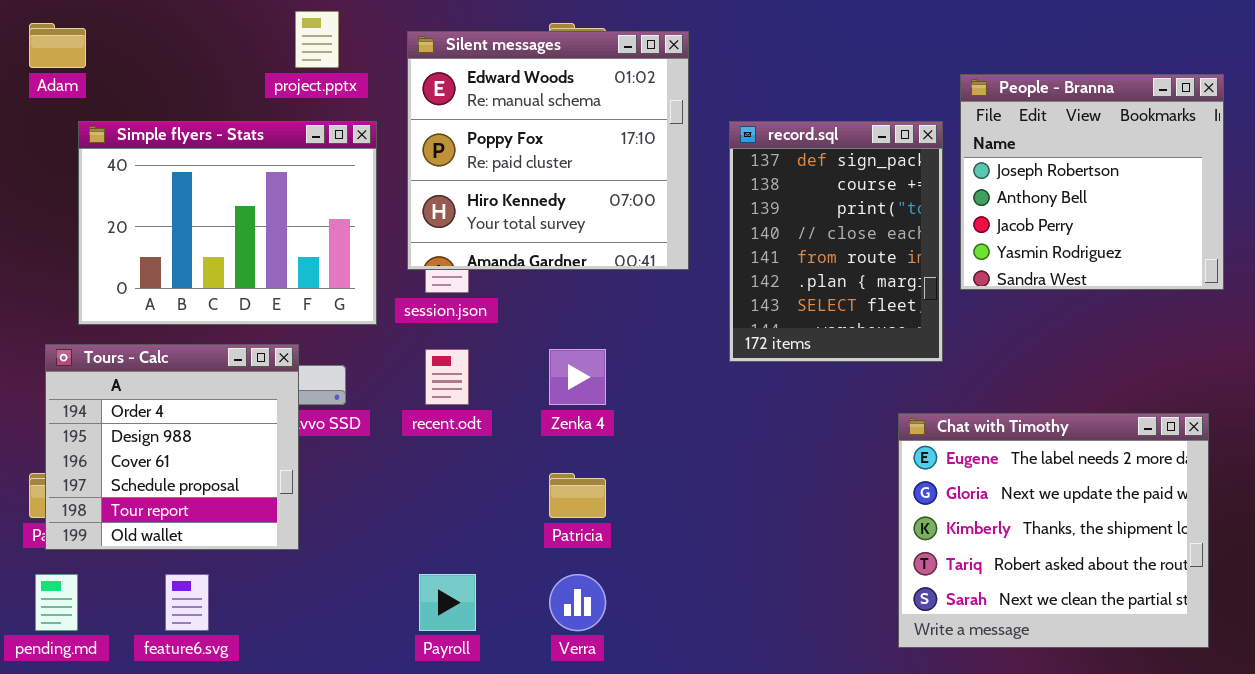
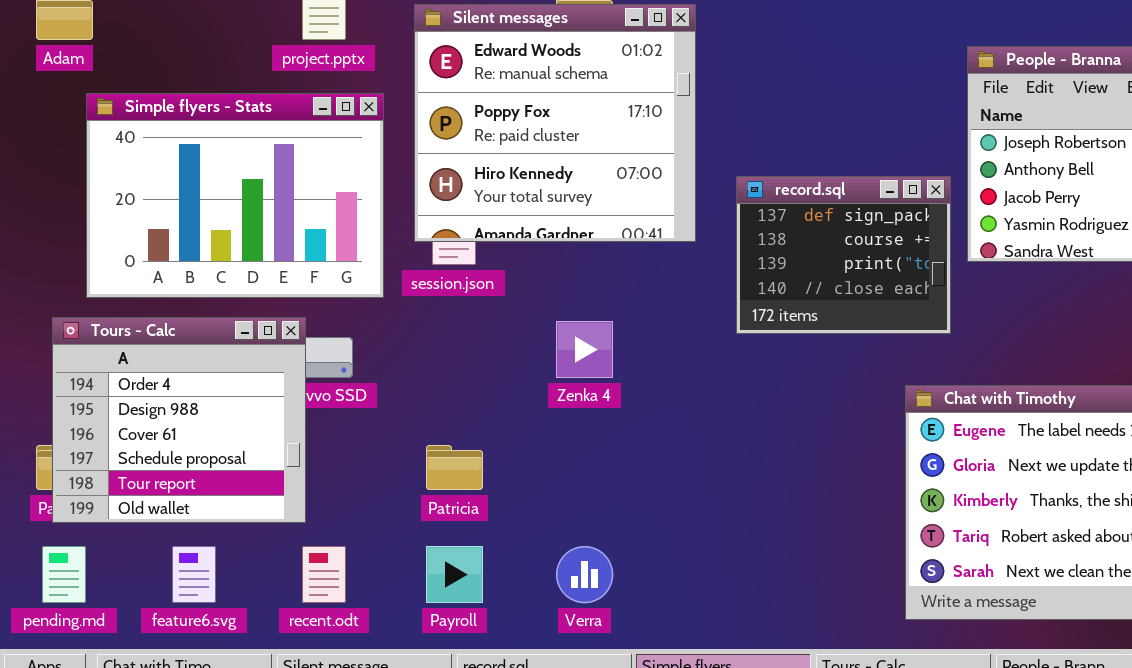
record.sql: [729,121,943,362] -> [736,176,951,334], resized
recent.odt: [425,349,469,405] -> [302,546,346,603], moved
Patricia: [549,473,606,518] -> [426,445,483,490], moved

